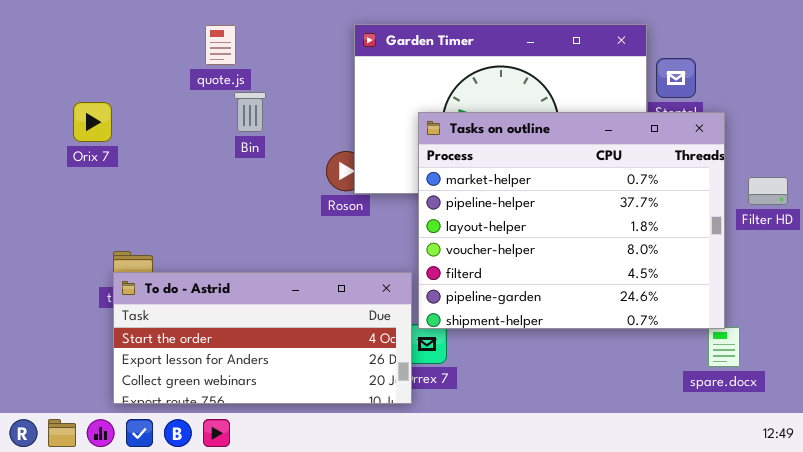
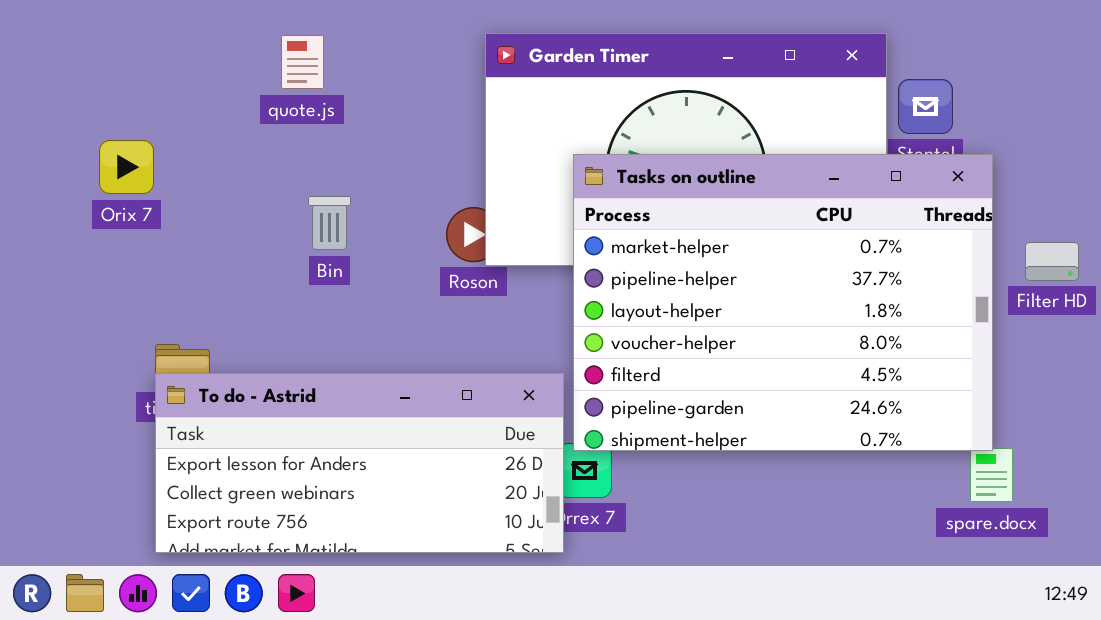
Bin: [234,92,266,132] -> [308,196,351,250], moved
To do - Astrid: [113,272,412,404] -> [155,373,564,553], scrolled down 1 row

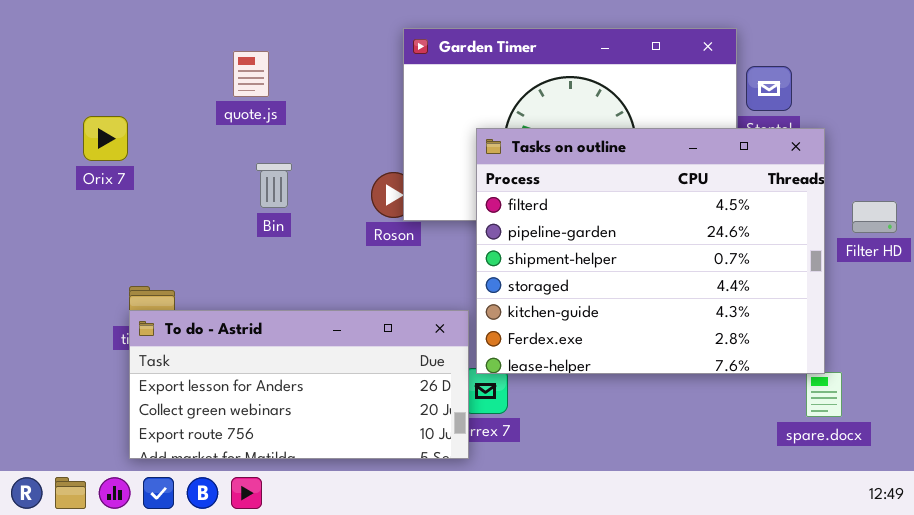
quote.js: [281,35,324,89] -> [233,51,269,97], moved
Tasks on outline: [573,154,993,451] -> [476,128,825,374], scrolled down 4 rows

